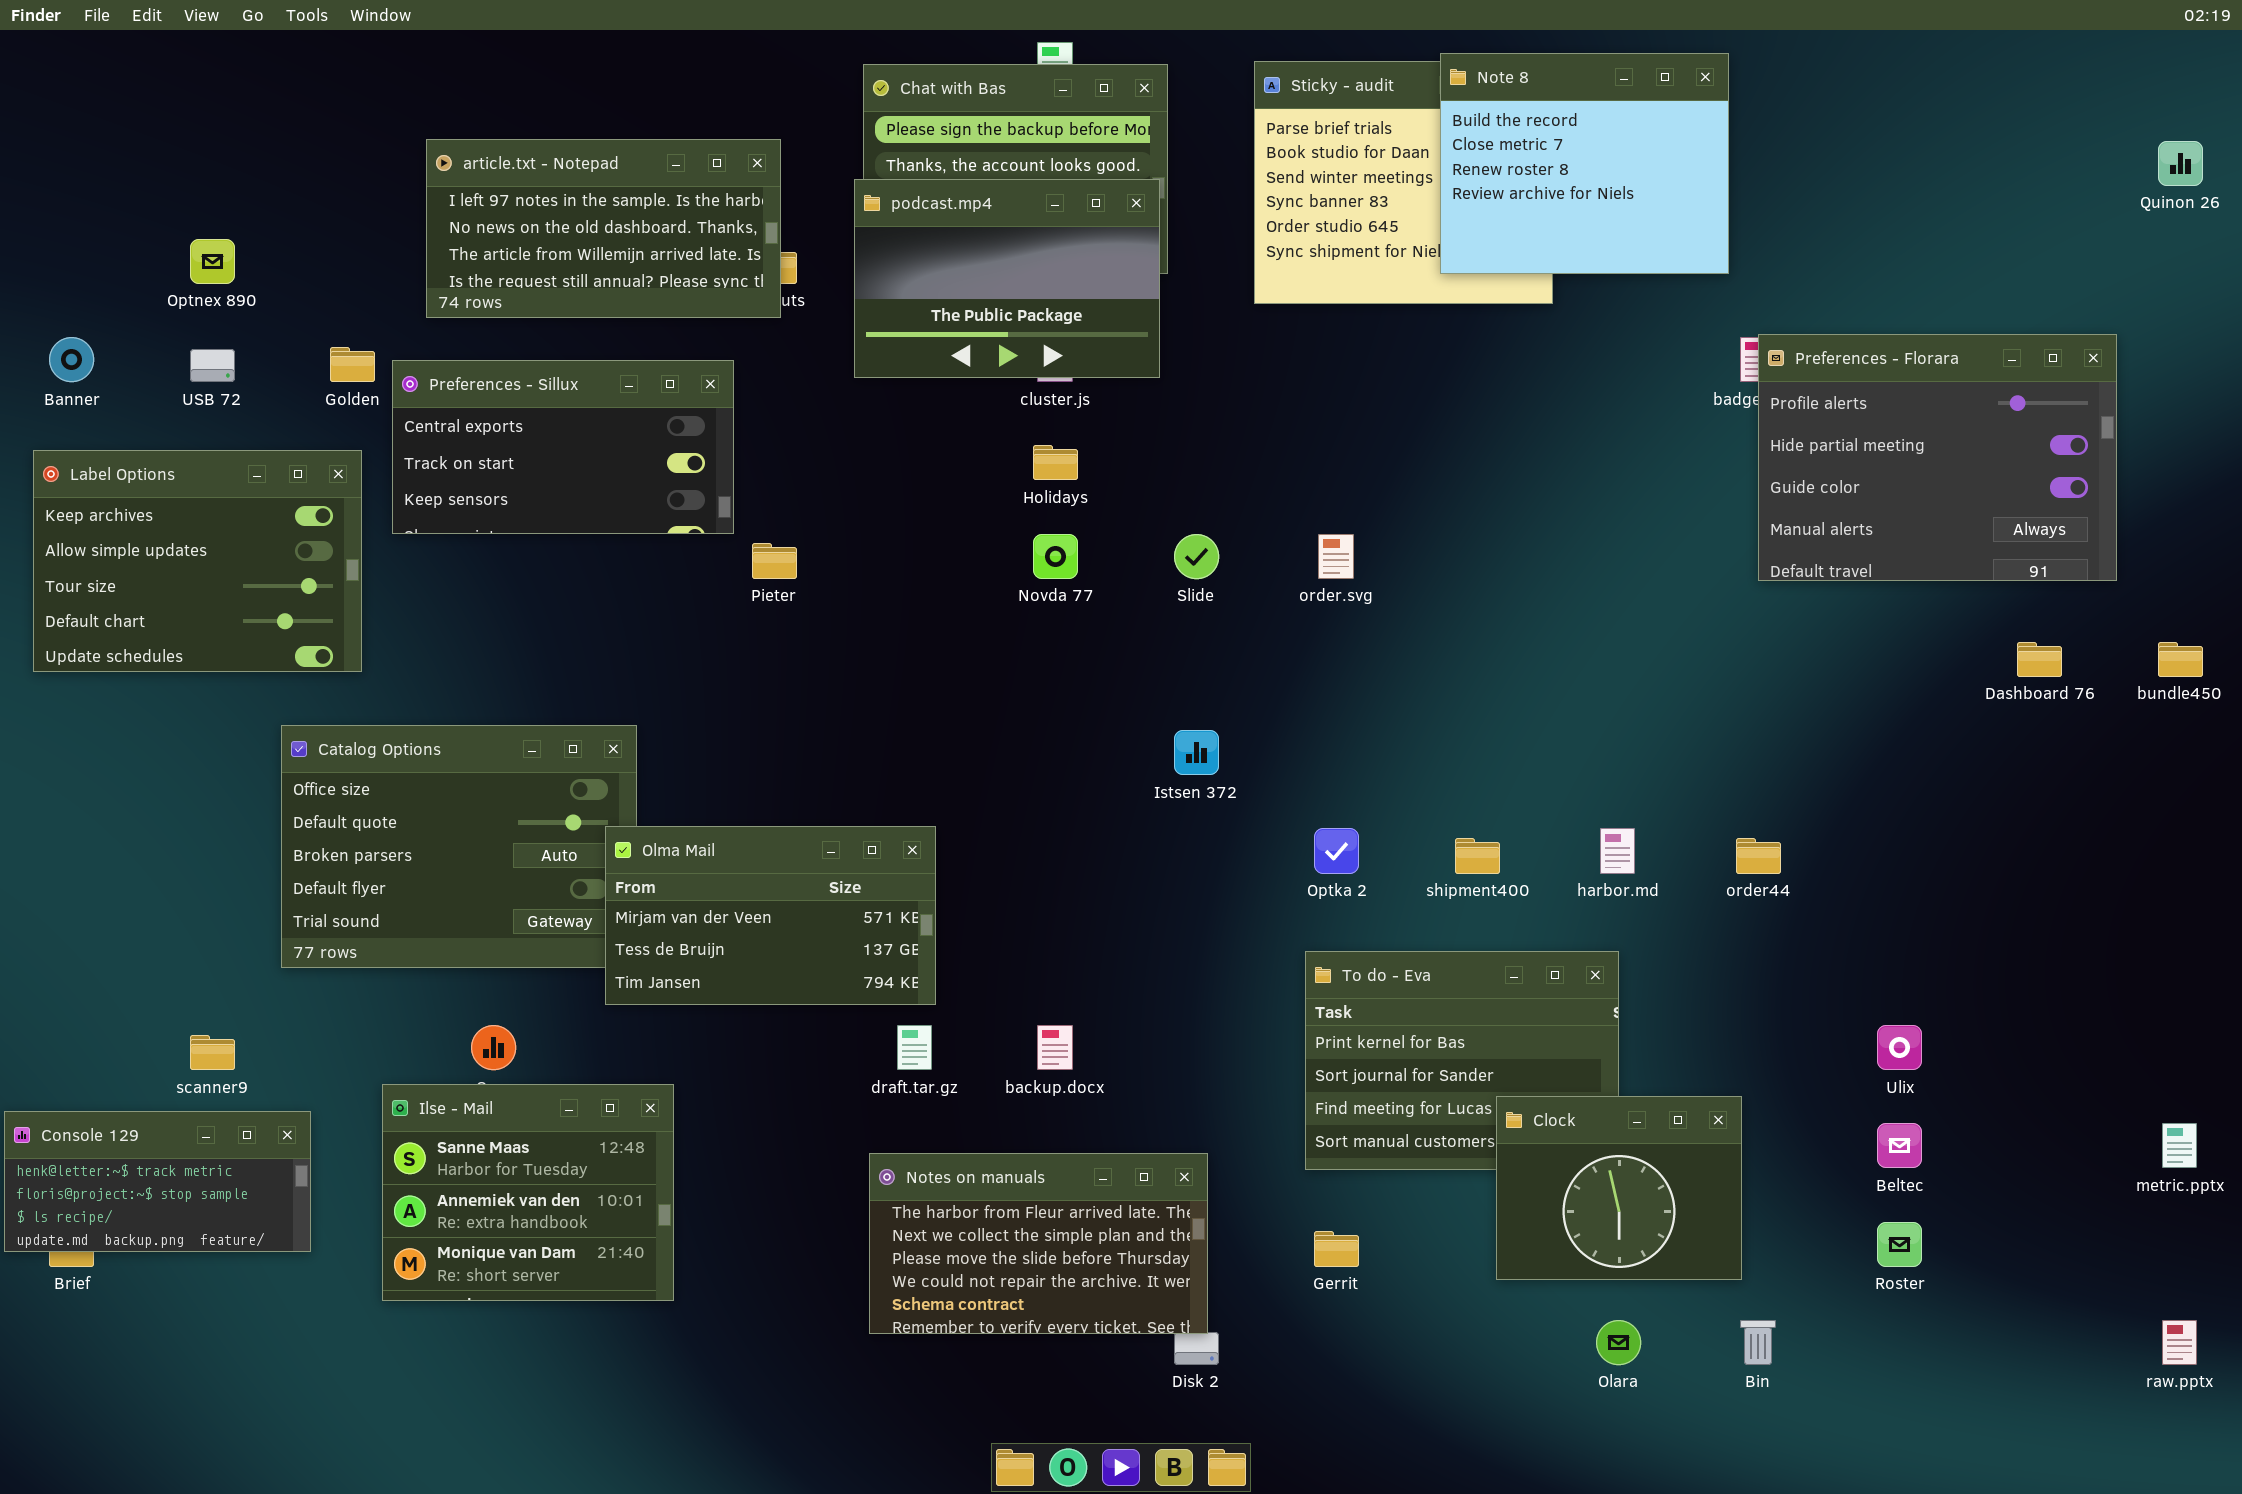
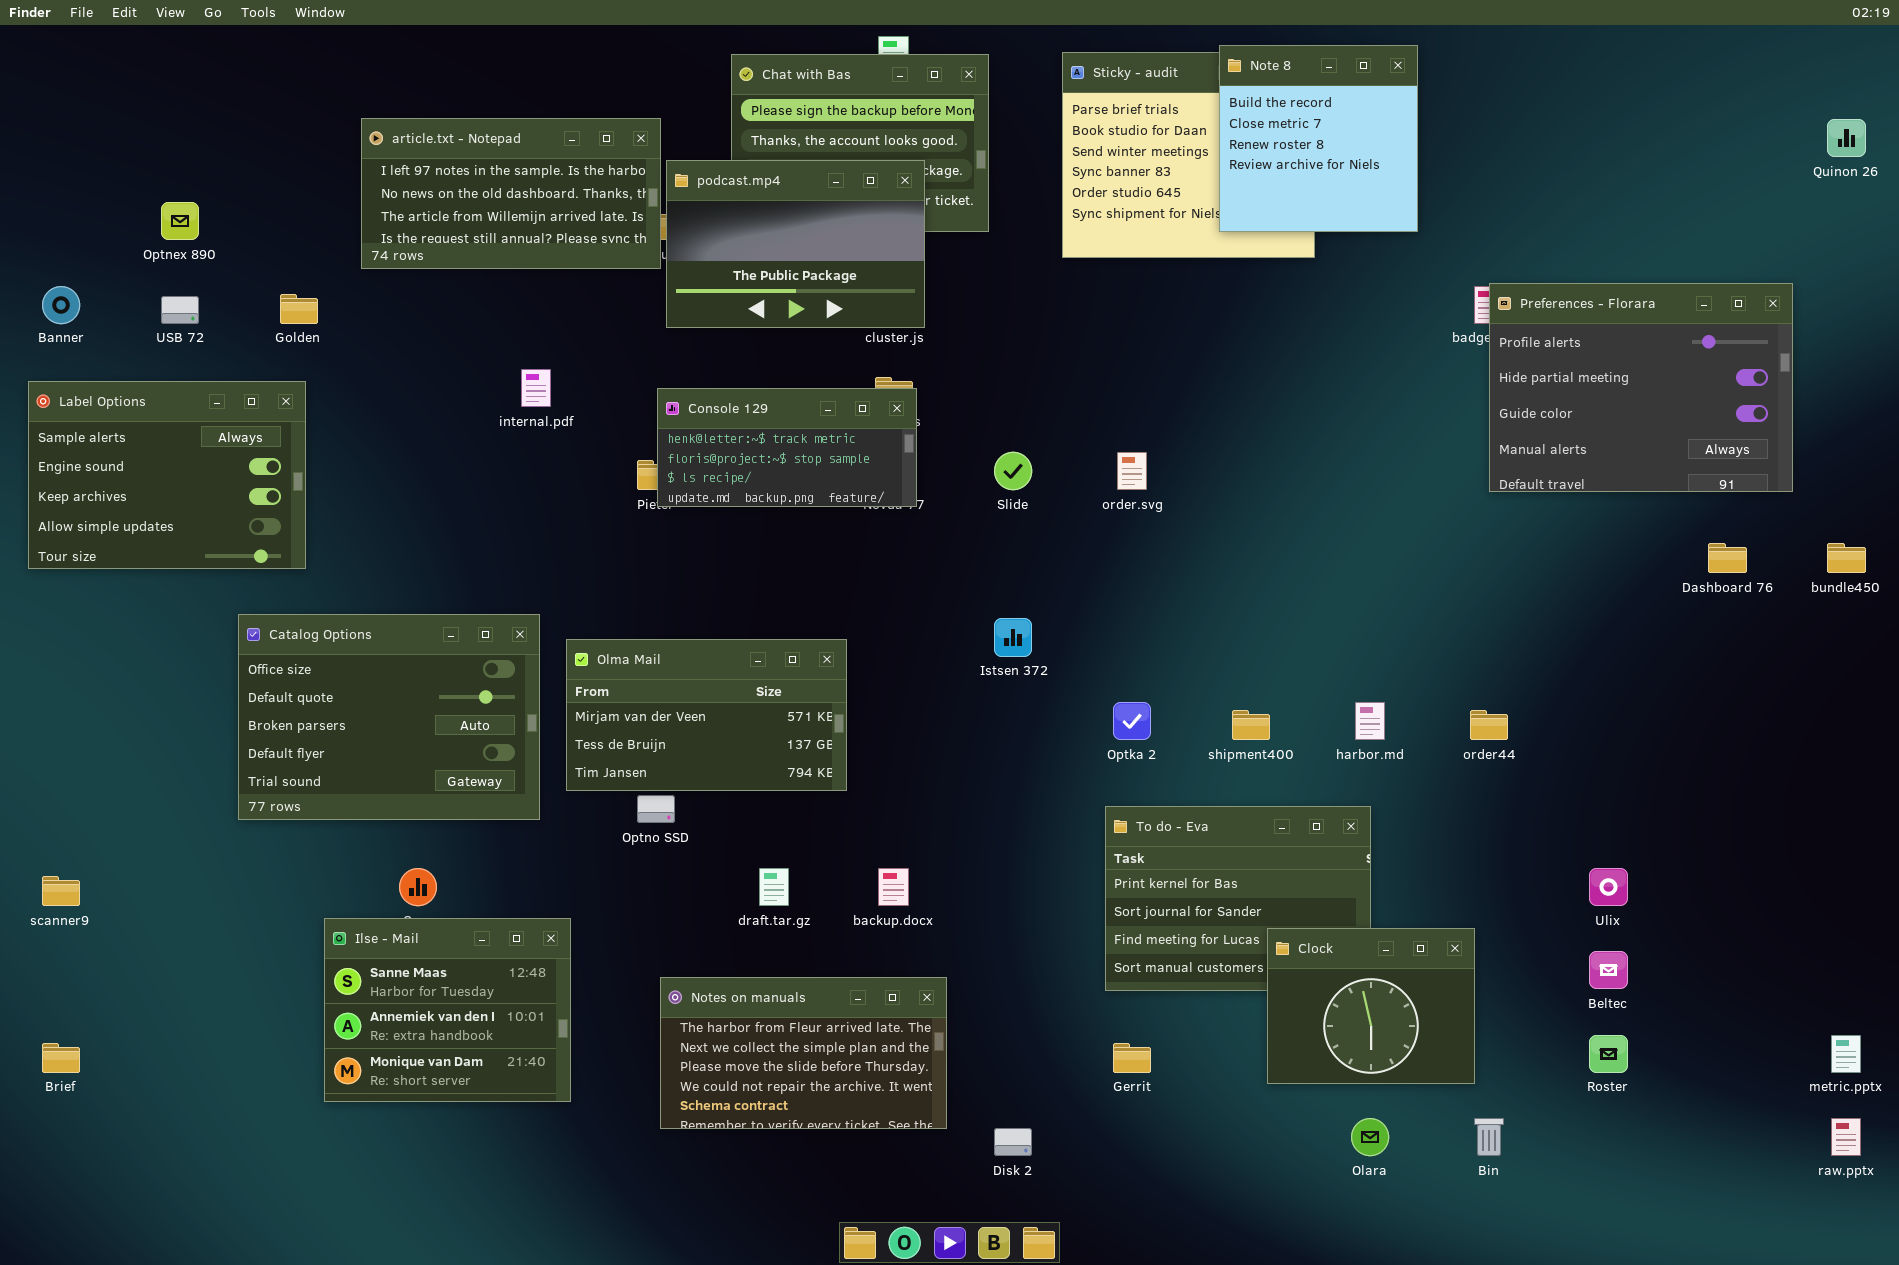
Note 8: [1440,53,1729,274] -> [1219,45,1418,232], resized
podcast.mp4: [854,179,1160,378] -> [666,160,925,328], moved
Preferences - Sillux: [392,360,734,534] -> none, closed
Label Options: [33,450,362,672] -> [28,381,306,569], scrolled up 2 rows
Olma Mail: [605,826,936,1005] -> [566,639,847,791], moved
scanner9: [190,1035,235,1070] -> [42,876,80,906], moved
Console 129: [4,1111,311,1252] -> [657,388,917,507], moved
metric.pptx: [2162,1123,2197,1168] -> [1831,1035,1861,1073], moved
Notes on manuals: [869,1153,1208,1334] -> [660,977,947,1129], moved

